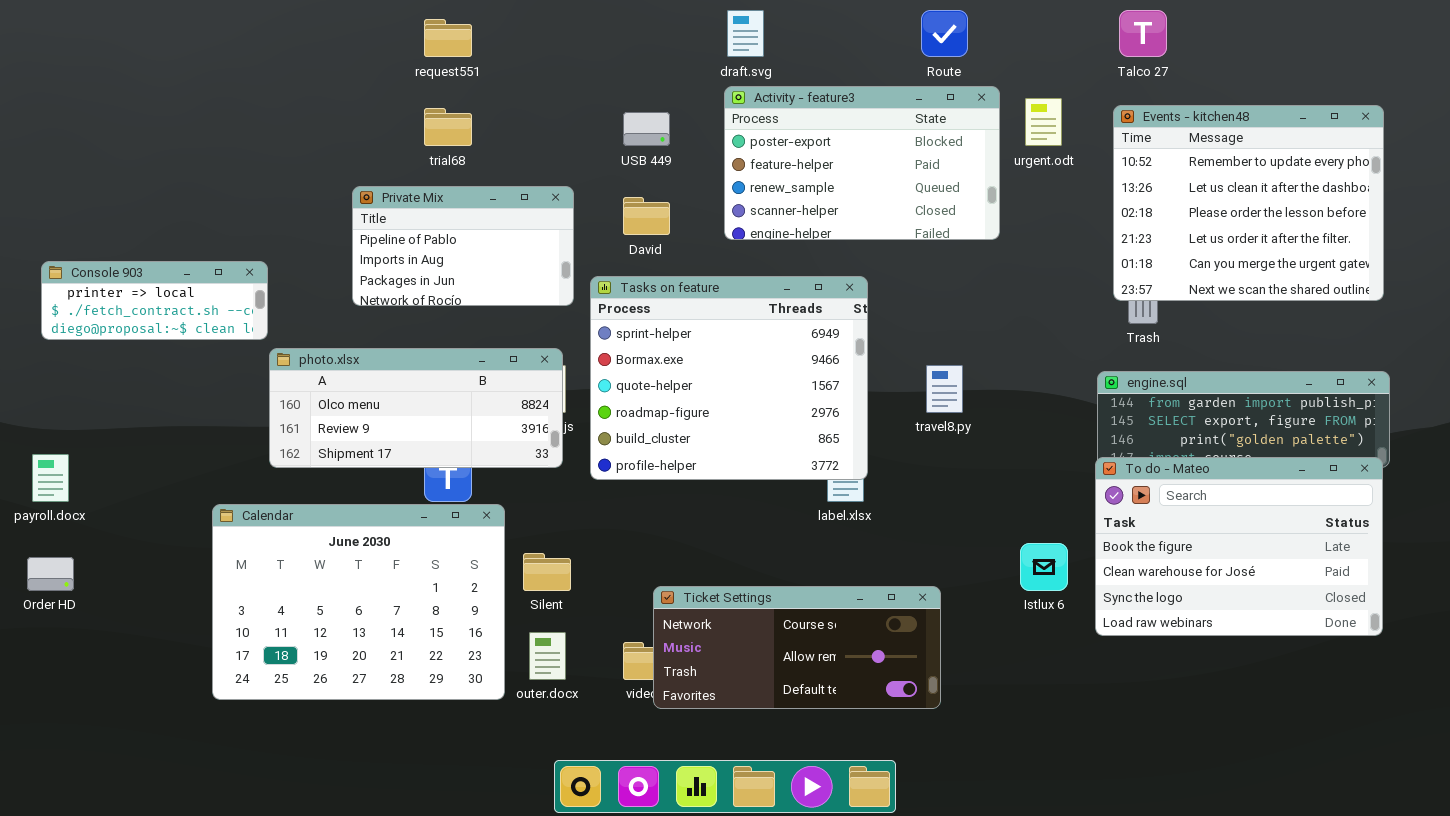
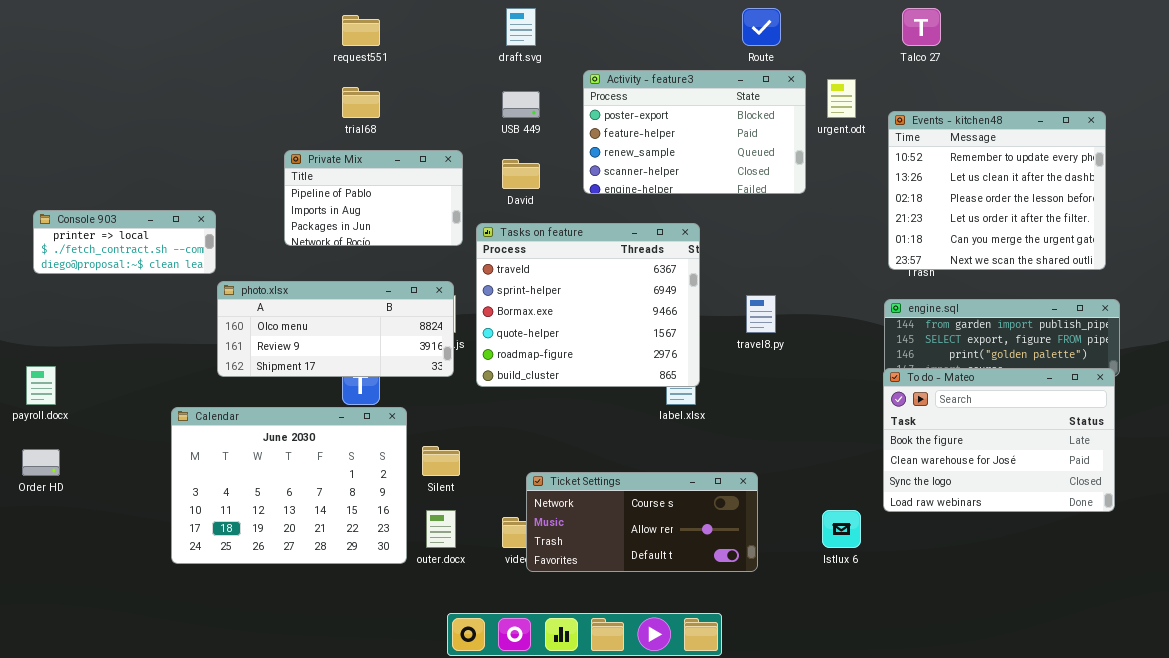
draft.svg: [727,10,764,57] -> [506,8,536,46], moved
Events - kitchen48: [1113,105,1384,301] -> [888,111,1106,270], moved
Tasks on feature: [590,276,868,480] -> [476,223,700,387], scrolled up 1 row
Istlux 6: [1020,543,1068,591] -> [822,510,861,548], moved

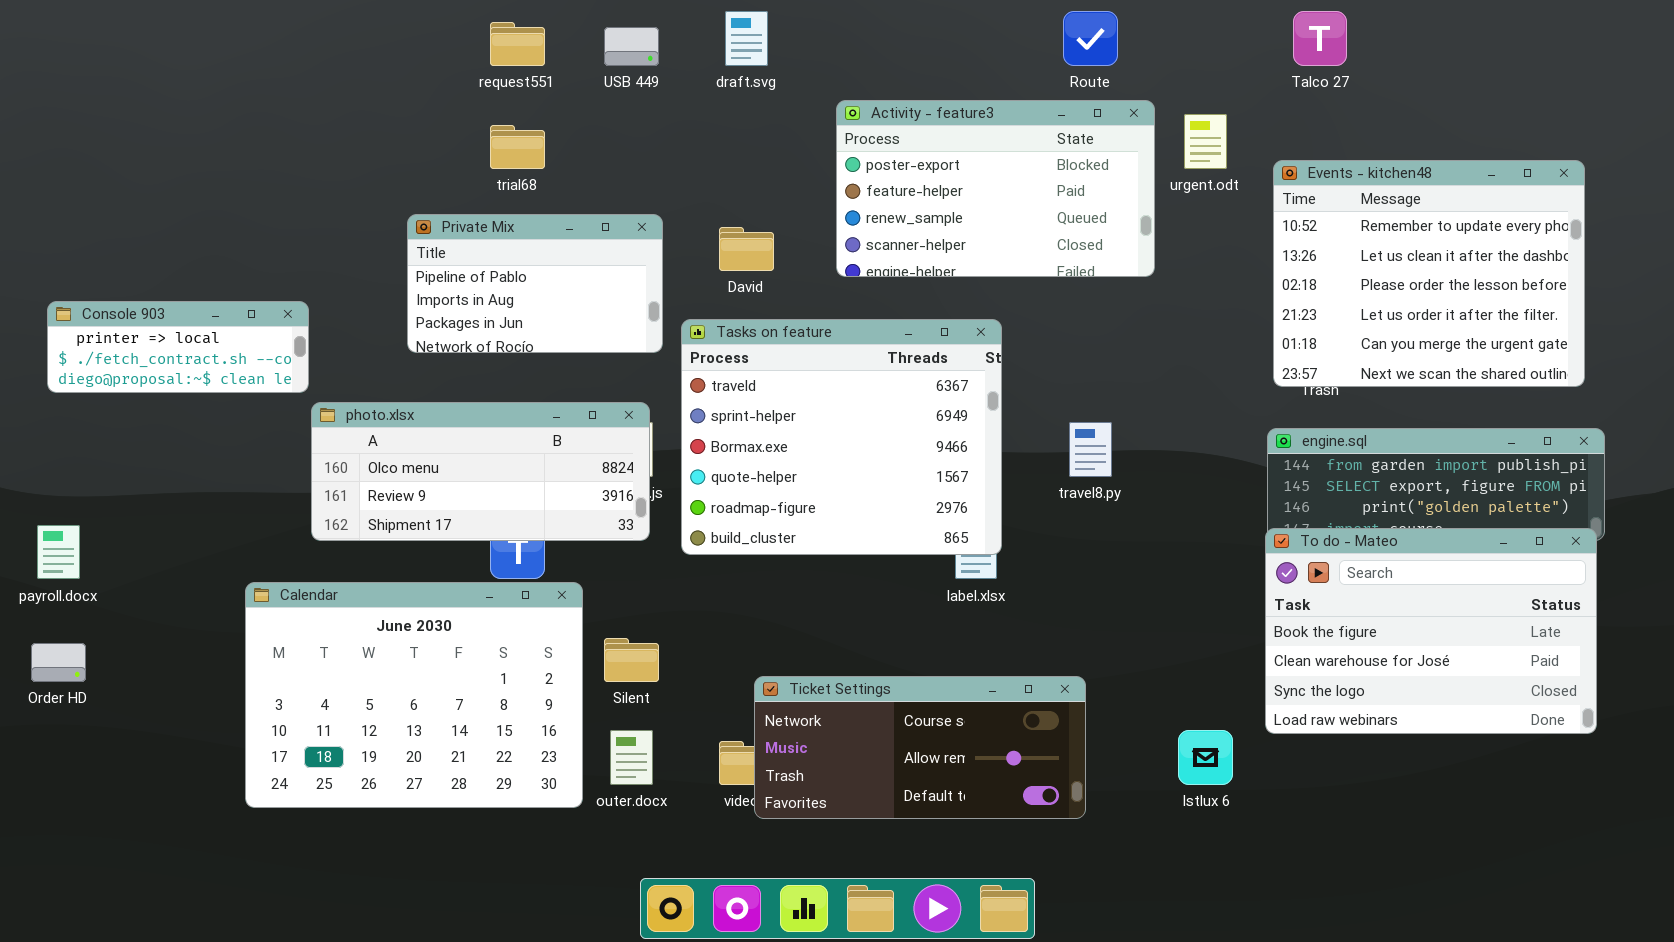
USB 449: [502,91,540,118] -> [604,27,659,66], moved

